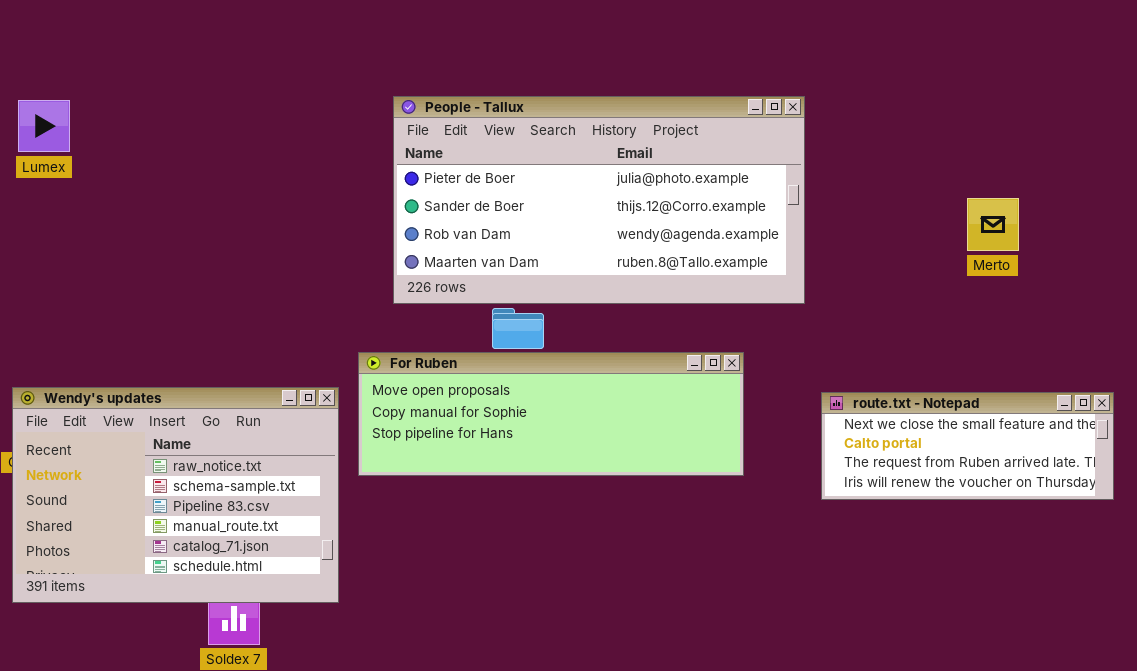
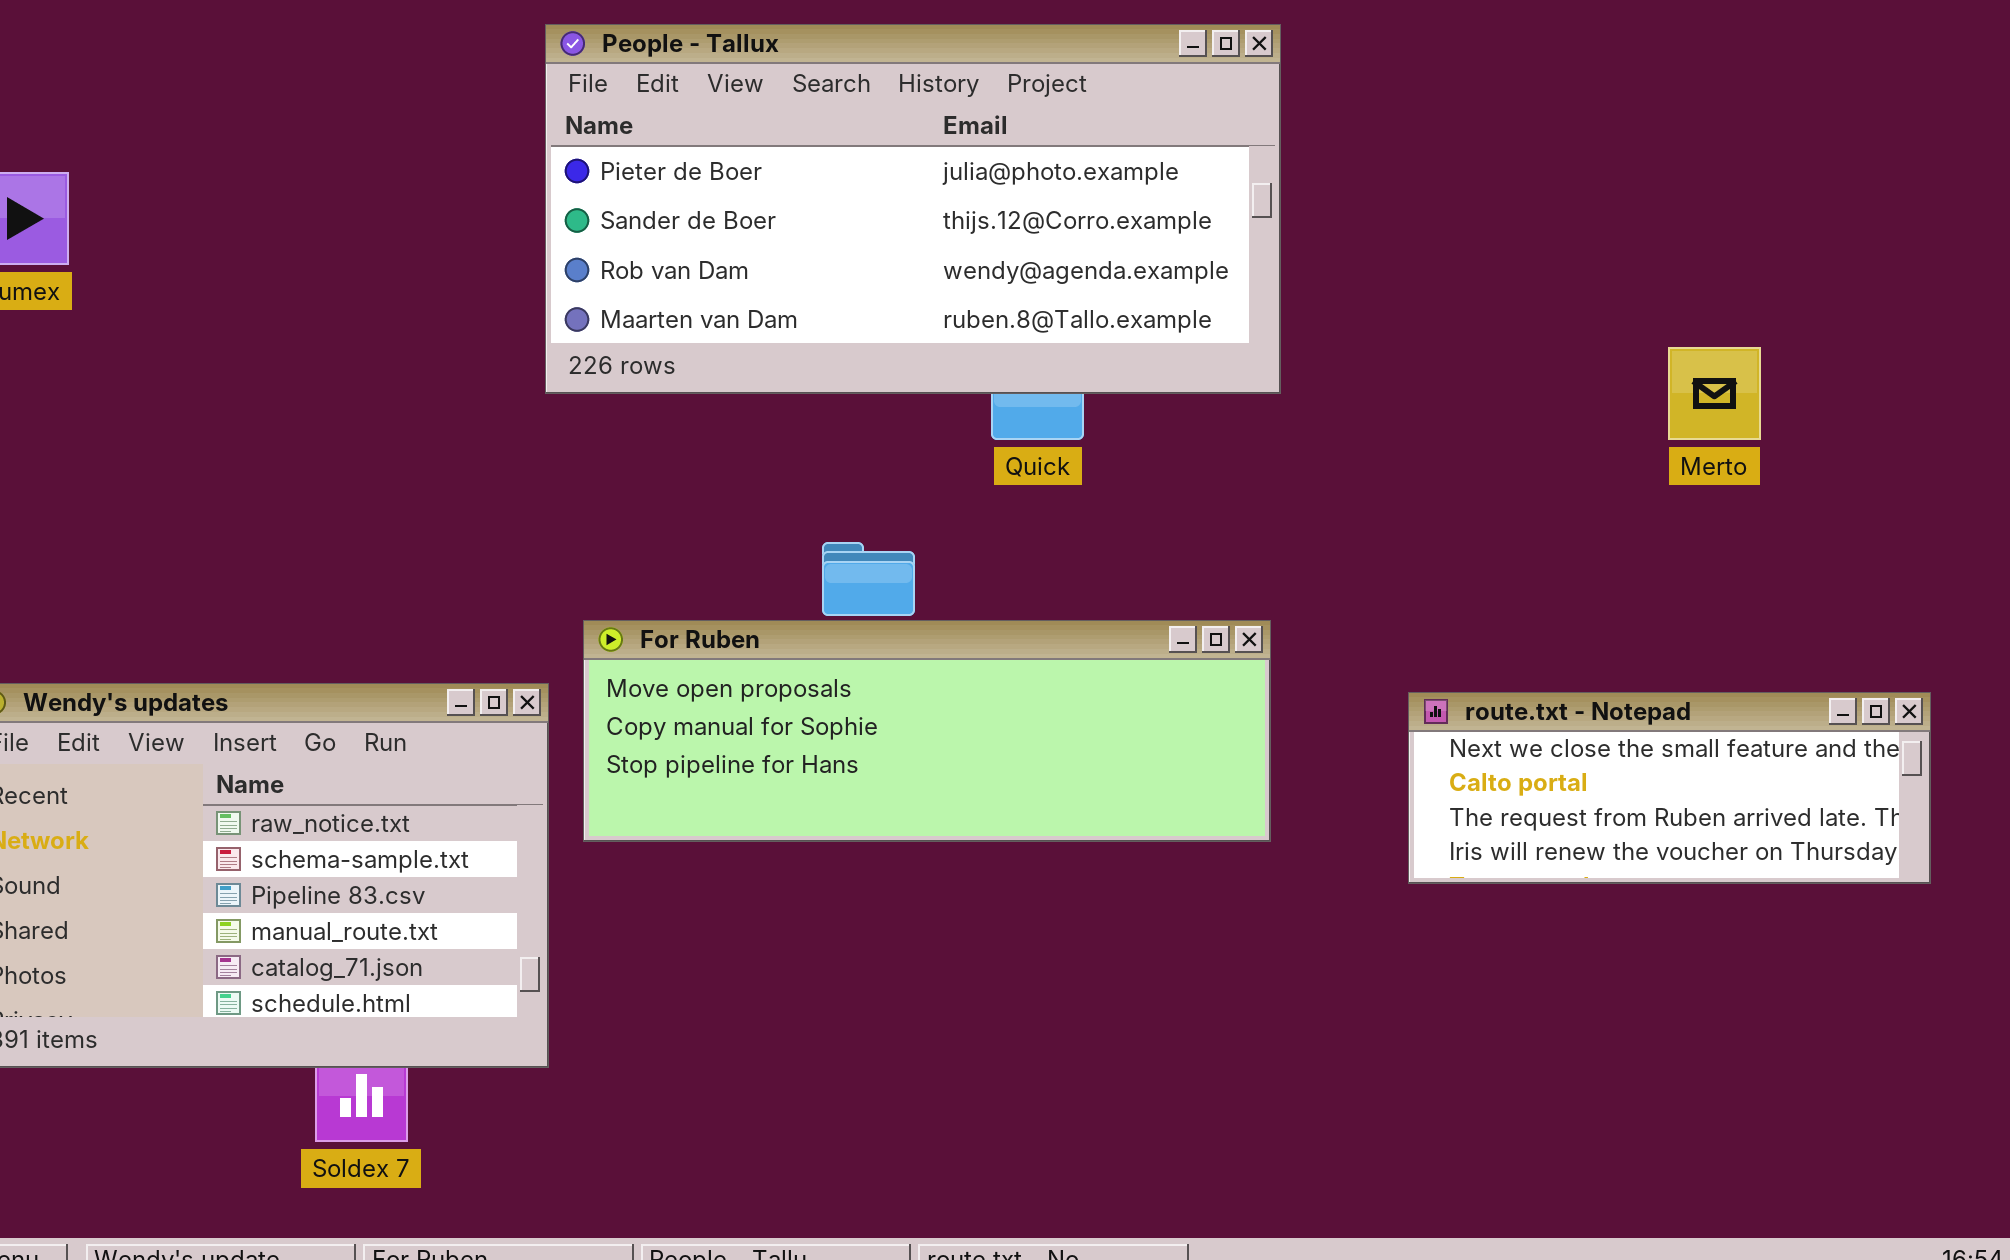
People - Tallux: [393,96,805,304] -> [545,24,1281,394], moved

